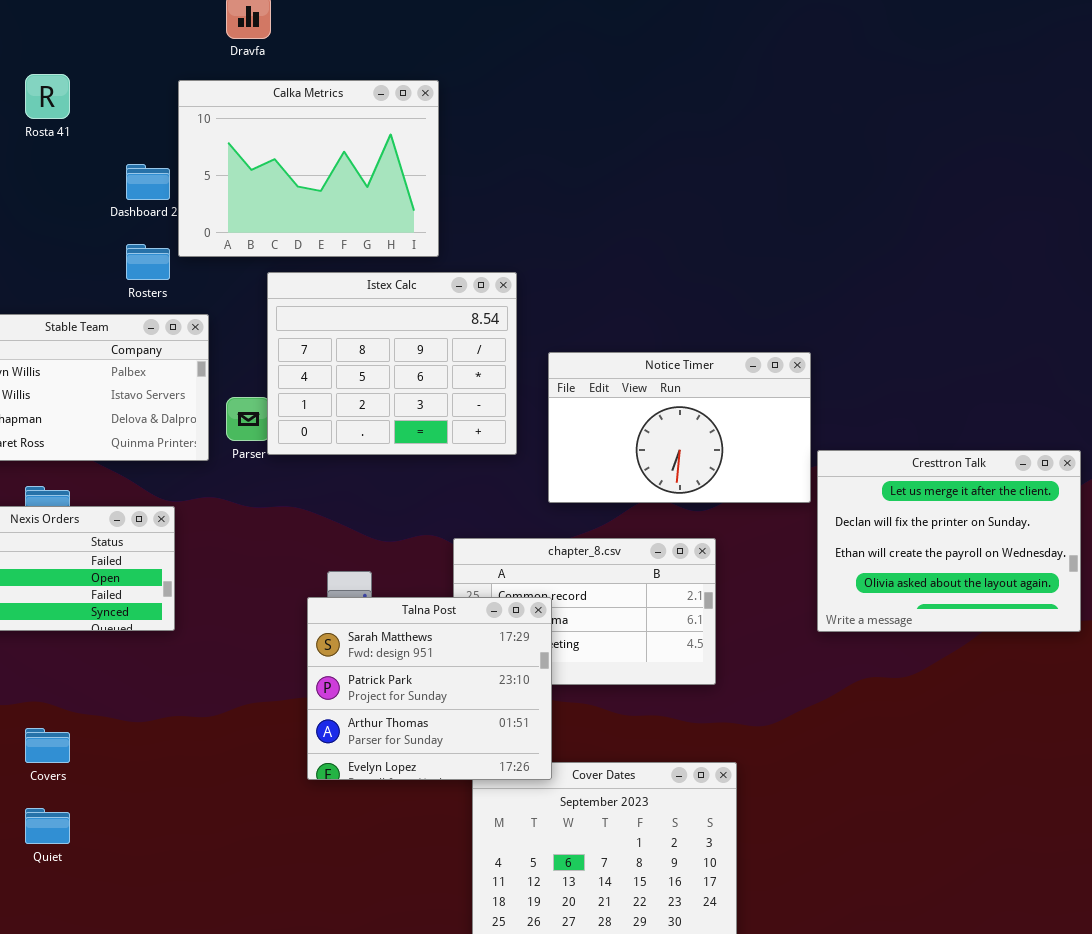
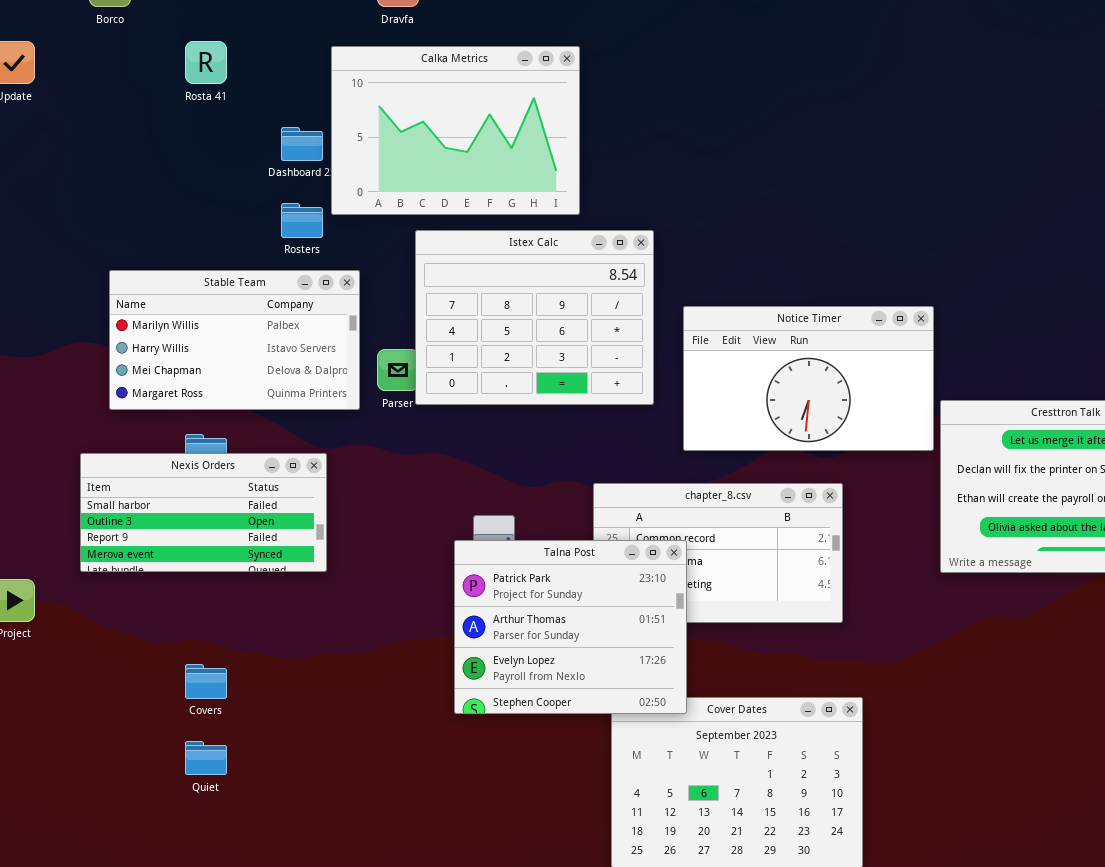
Talna Post: [307,597,552,780] -> [454,540,687,714], scrolled down 1 row

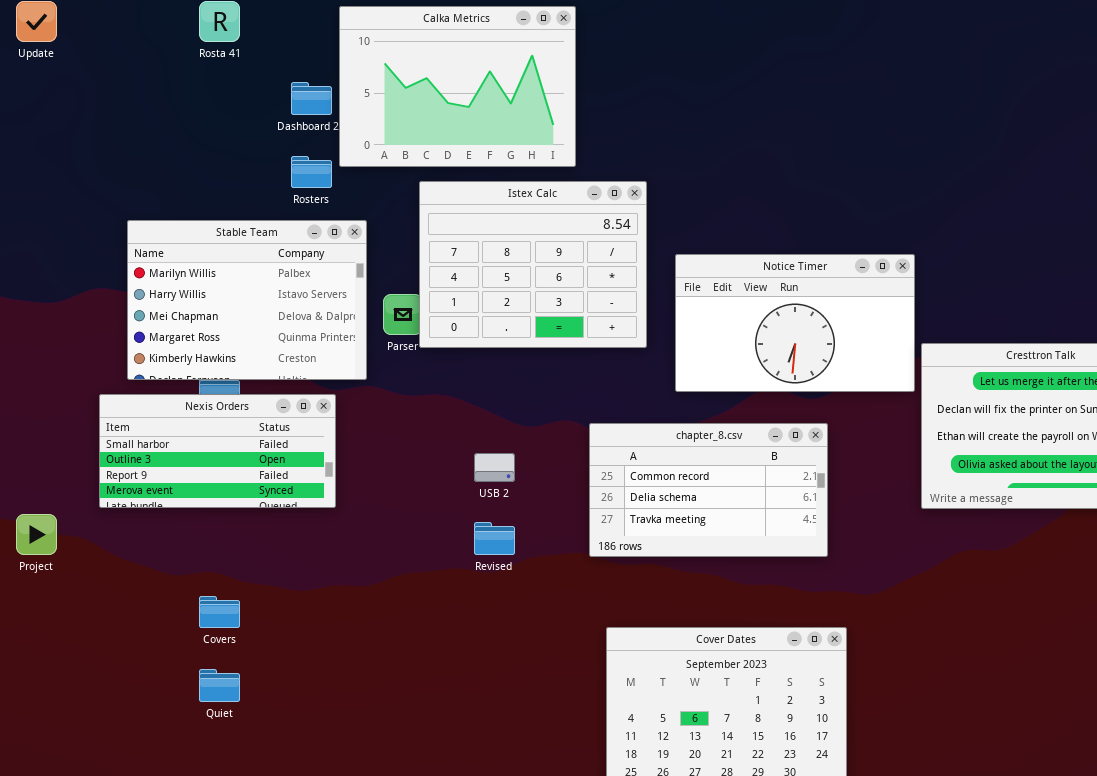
Stable Team: [109,270,360,410] -> [127,220,367,380], resized
Talna Post: [454,540,687,714] -> none, closed

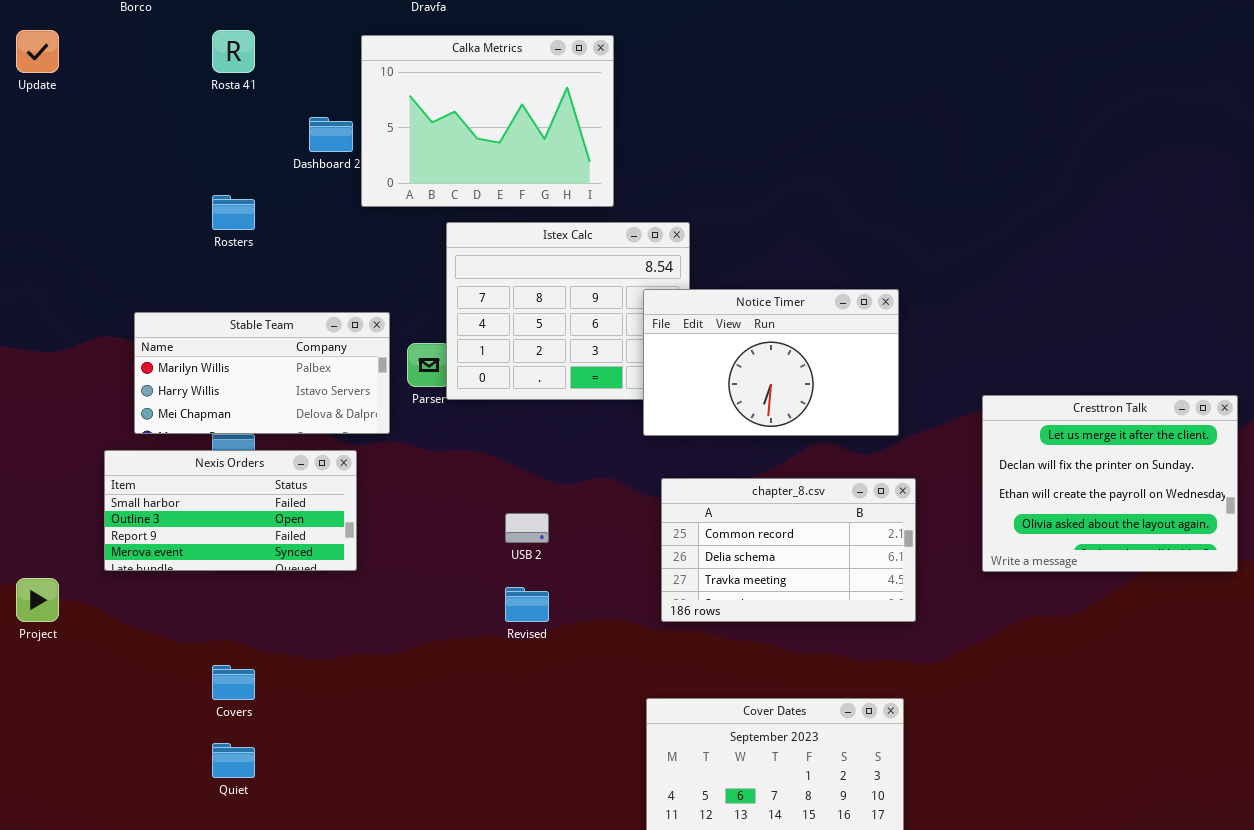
Rosters: [291,156,332,188] -> [212,195,255,230], moved
Stable Team: [127,220,367,380] -> [134,312,390,434], resized
Notice Timer: [675,254,915,392] -> [643,289,899,436], moved
chapter_8.csv: [589,423,828,557] -> [661,478,916,622], moved

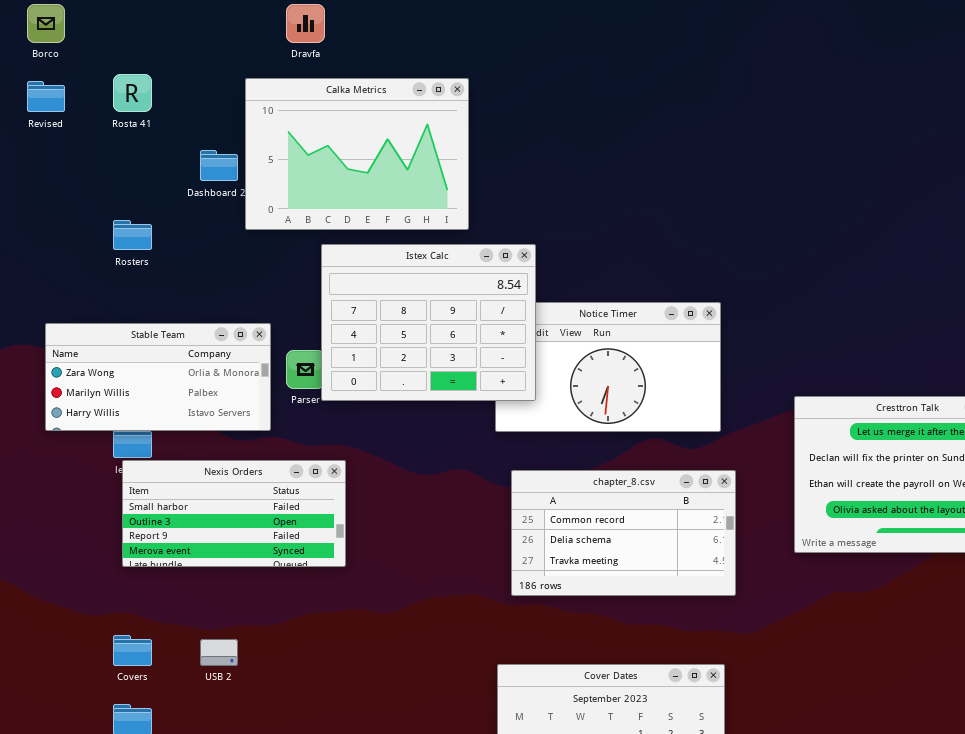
Istex Calc: [446,222,690,400] -> [321,244,536,401], raised
Stable Team: [134,312,390,434] -> [45,323,271,431], scrolled up 1 row
Nexis Orders: [104,450,357,571] -> [122,460,346,567], moved
USB 2: [505,513,549,543] -> [200,639,238,666], moved
Revised: [505,587,549,622] -> [27,81,65,112], moved

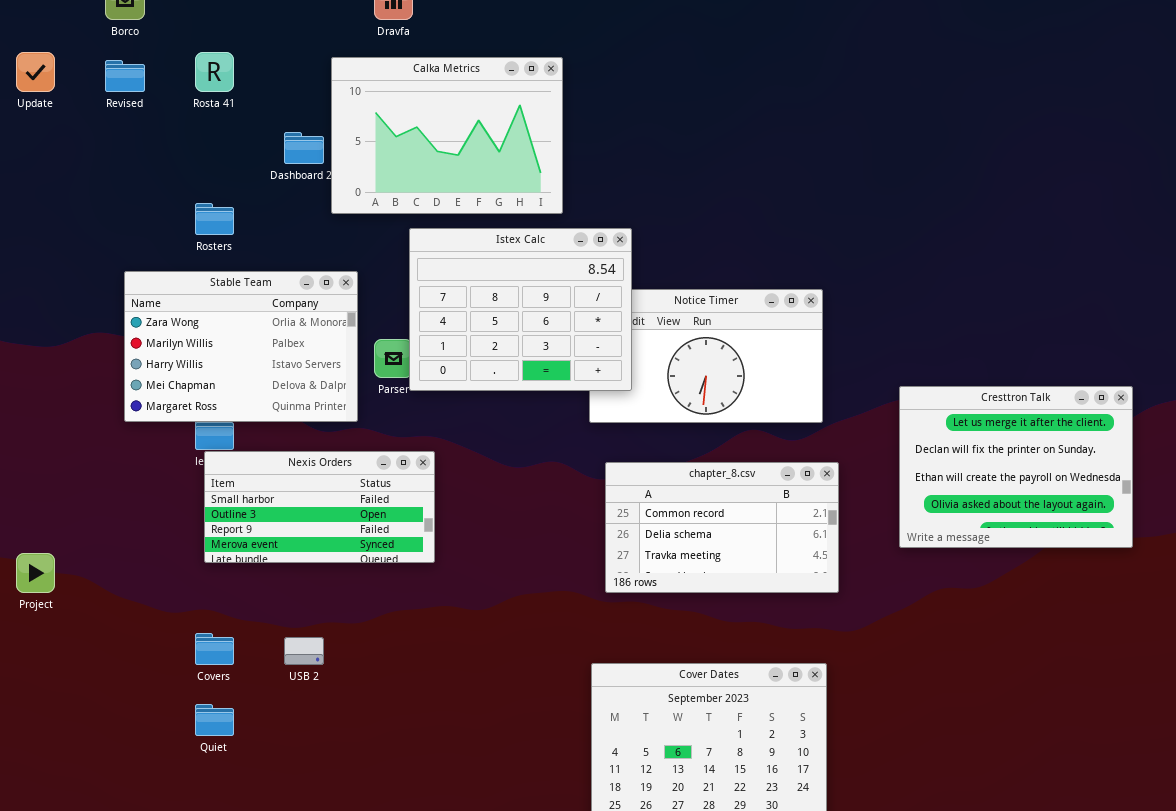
Stable Team: [45,323,271,431] -> [124,271,358,422], resized

